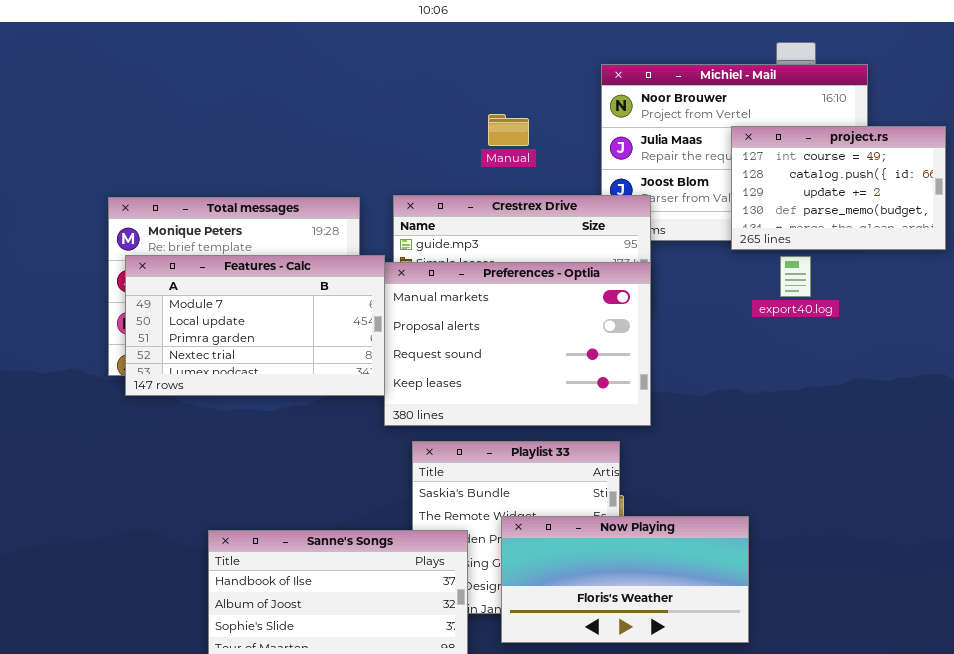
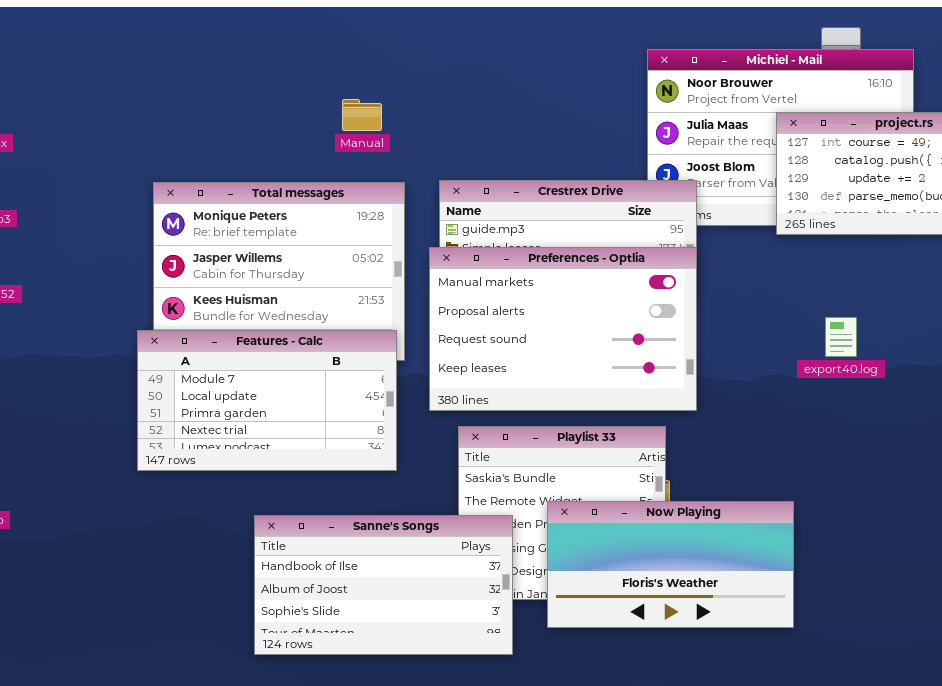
Manual: [488,114,529,146] -> [342,99,382,131], moved
Features - Calc: [125,255,385,396] -> [137,330,397,471], moved
export40.log: [780,256,811,297] -> [825,317,857,357], moved

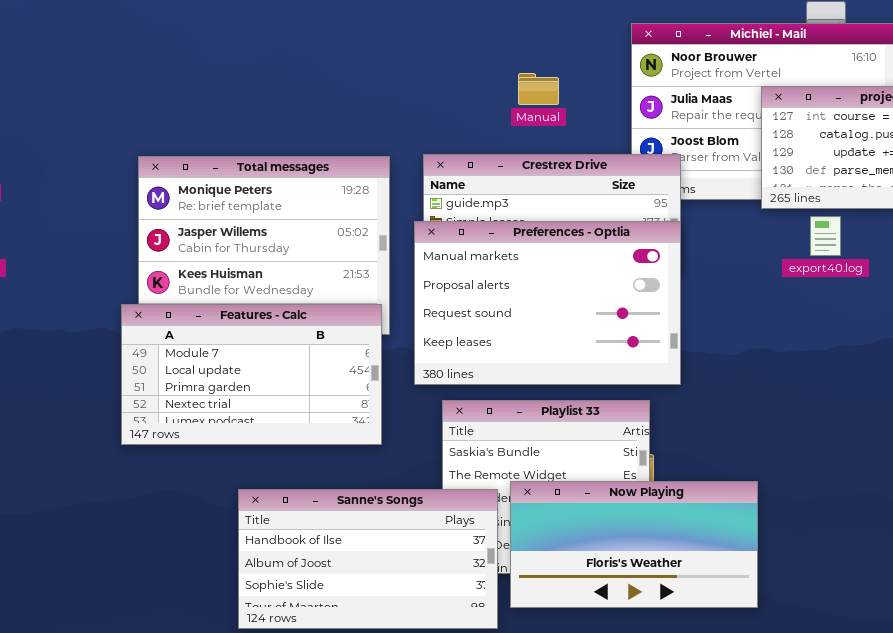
Manual: [342,99,382,131] -> [518,73,559,105], moved
export40.log: [825,317,857,357] -> [810,216,841,256], moved
Now Playing: [547,501,794,628] -> [510,481,758,608], moved

